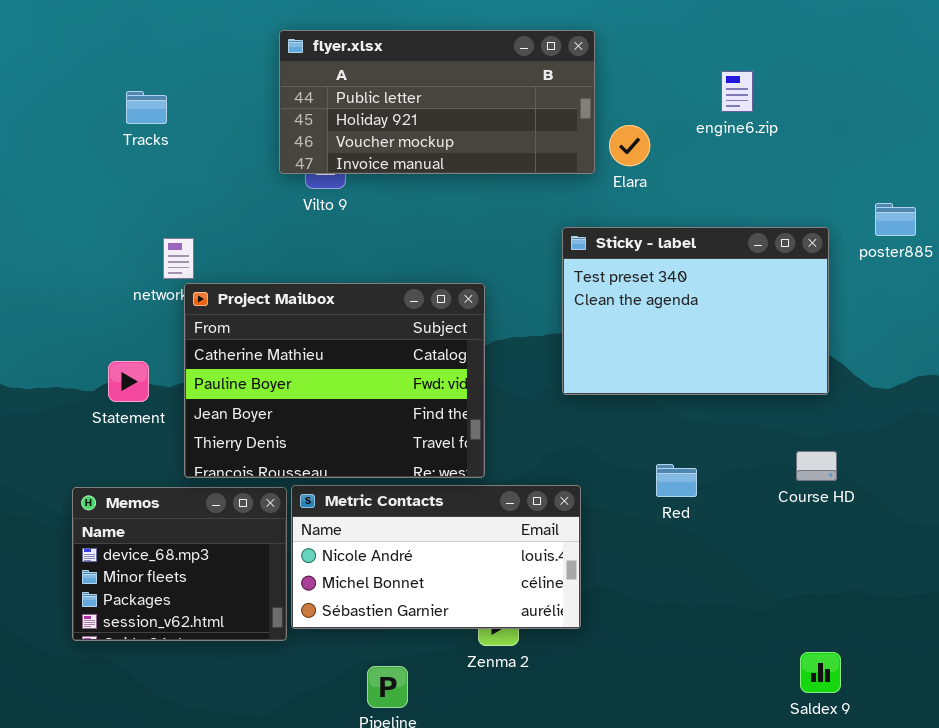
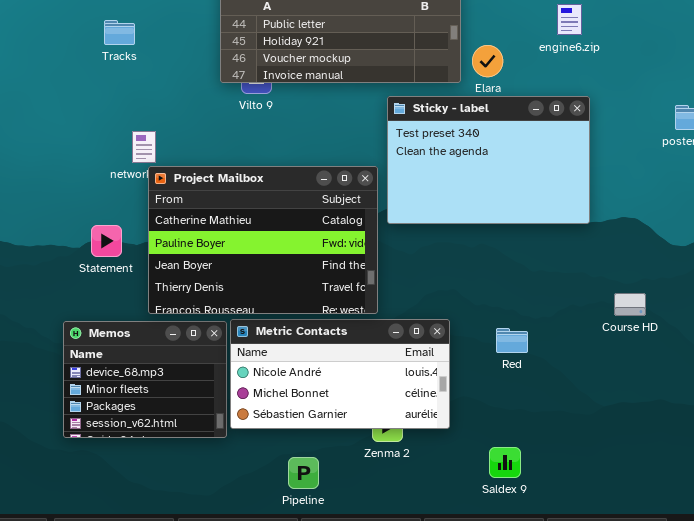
Sticky - label: [562,227,829,395] -> [387,96,590,224], moved
Red: [656,464,697,497] -> [496,328,528,353], moved
Saldex 9: [800,652,841,693] -> [489,447,521,478], moved

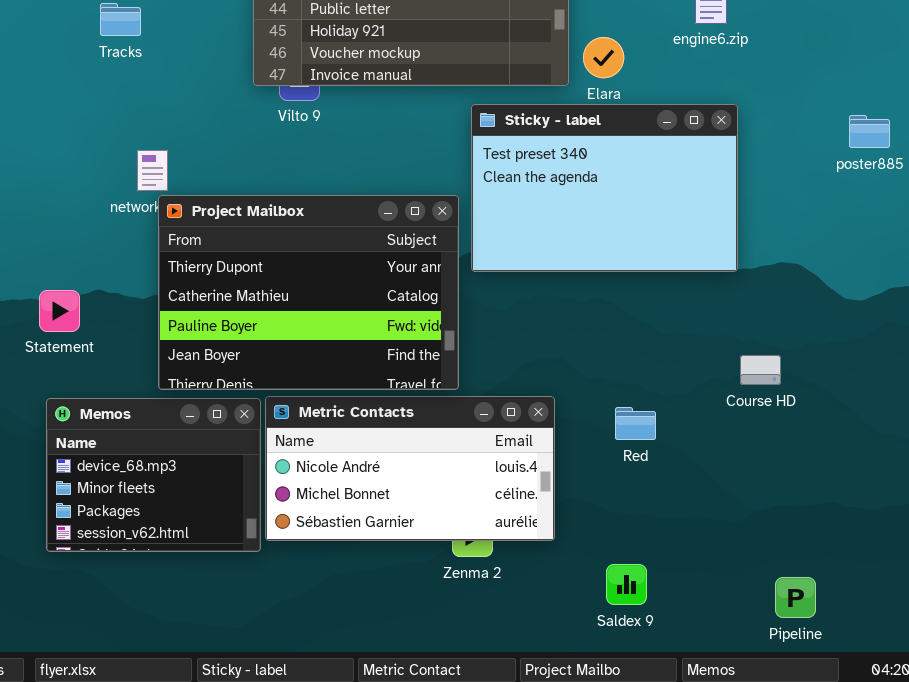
Project Mailbox: [148,166,378,314] -> [158,195,459,390], scrolled up 1 row
Statement: [91,225,122,257] -> [39,290,80,332], moved
Course HD: [614,293,646,316] -> [740,355,781,385], moved
Pipeline: [288,457,319,489] -> [775,577,816,618], moved

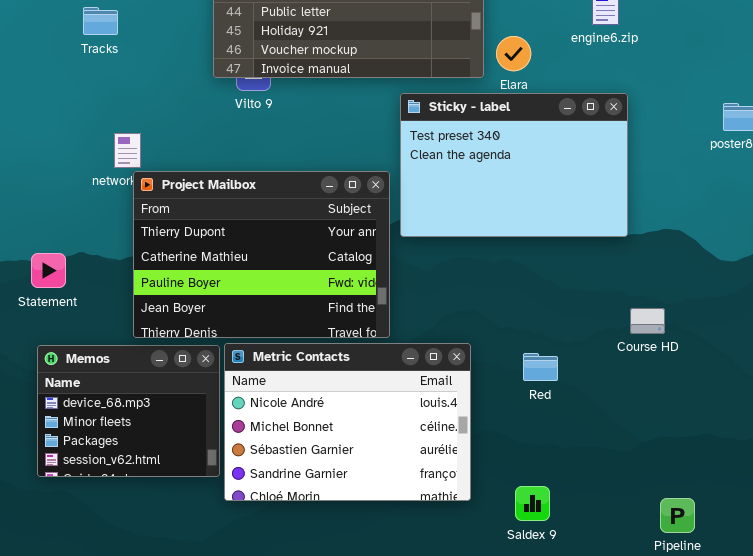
Metric Contacts: [265,396,555,541] -> [224,343,471,501], resized

